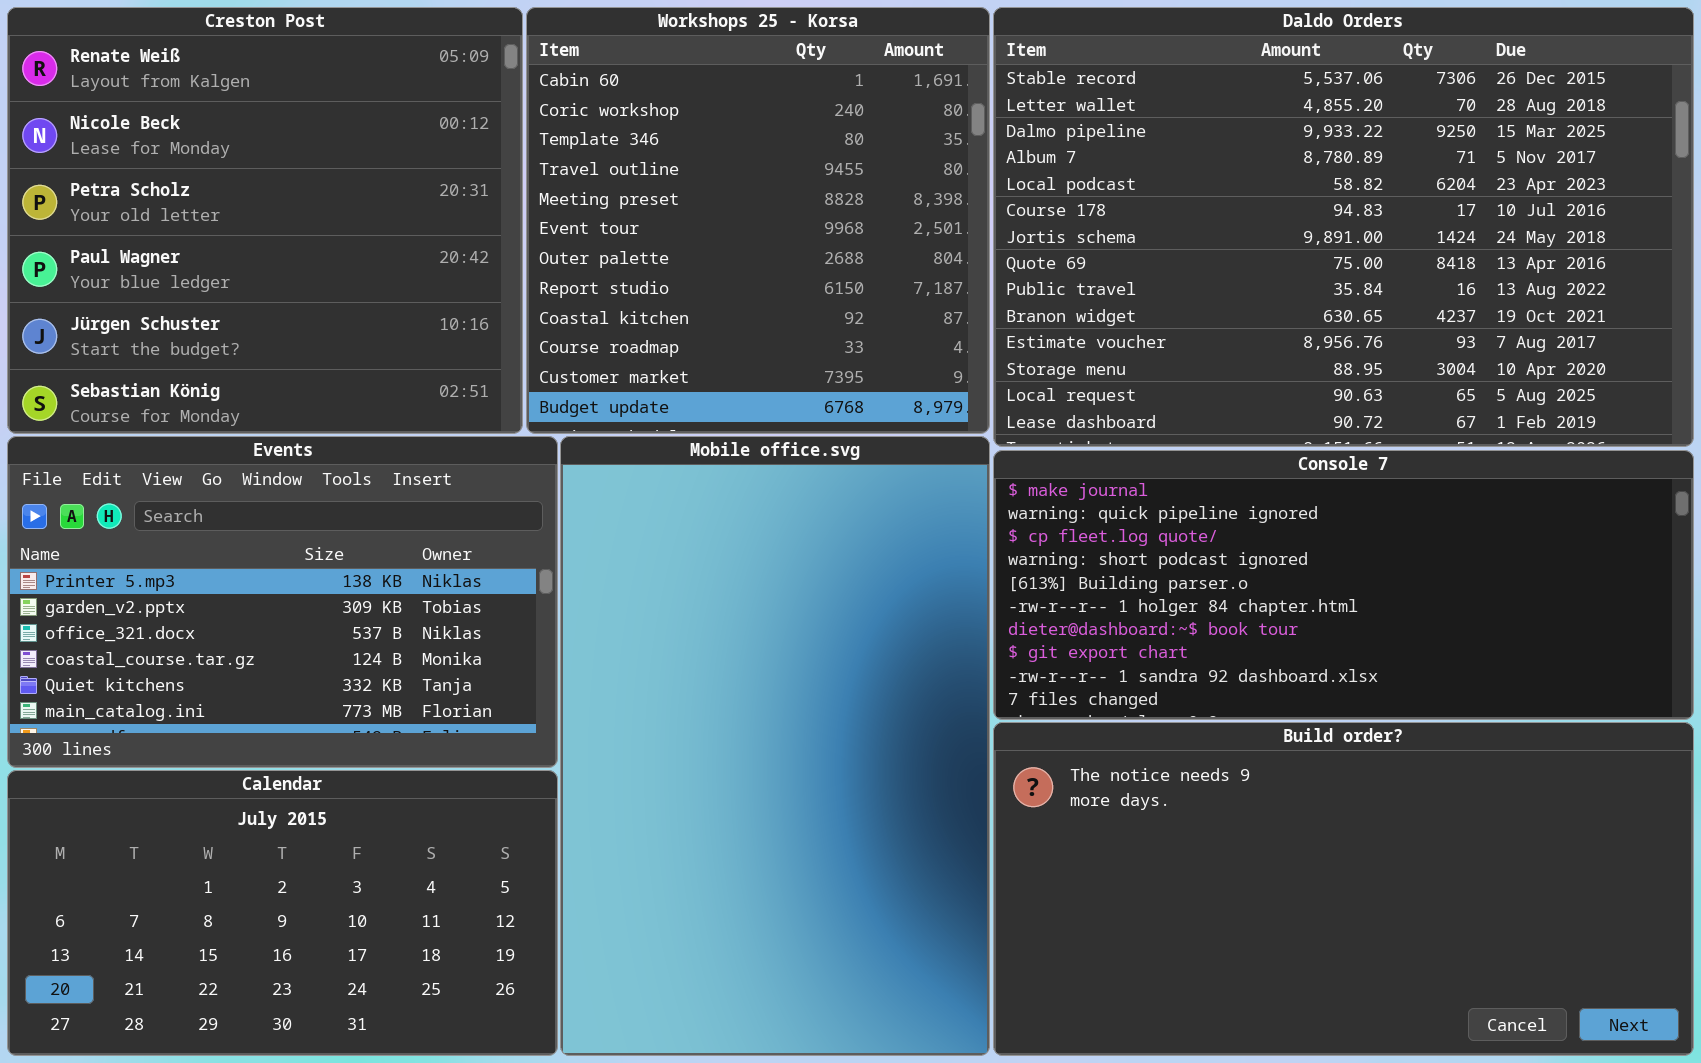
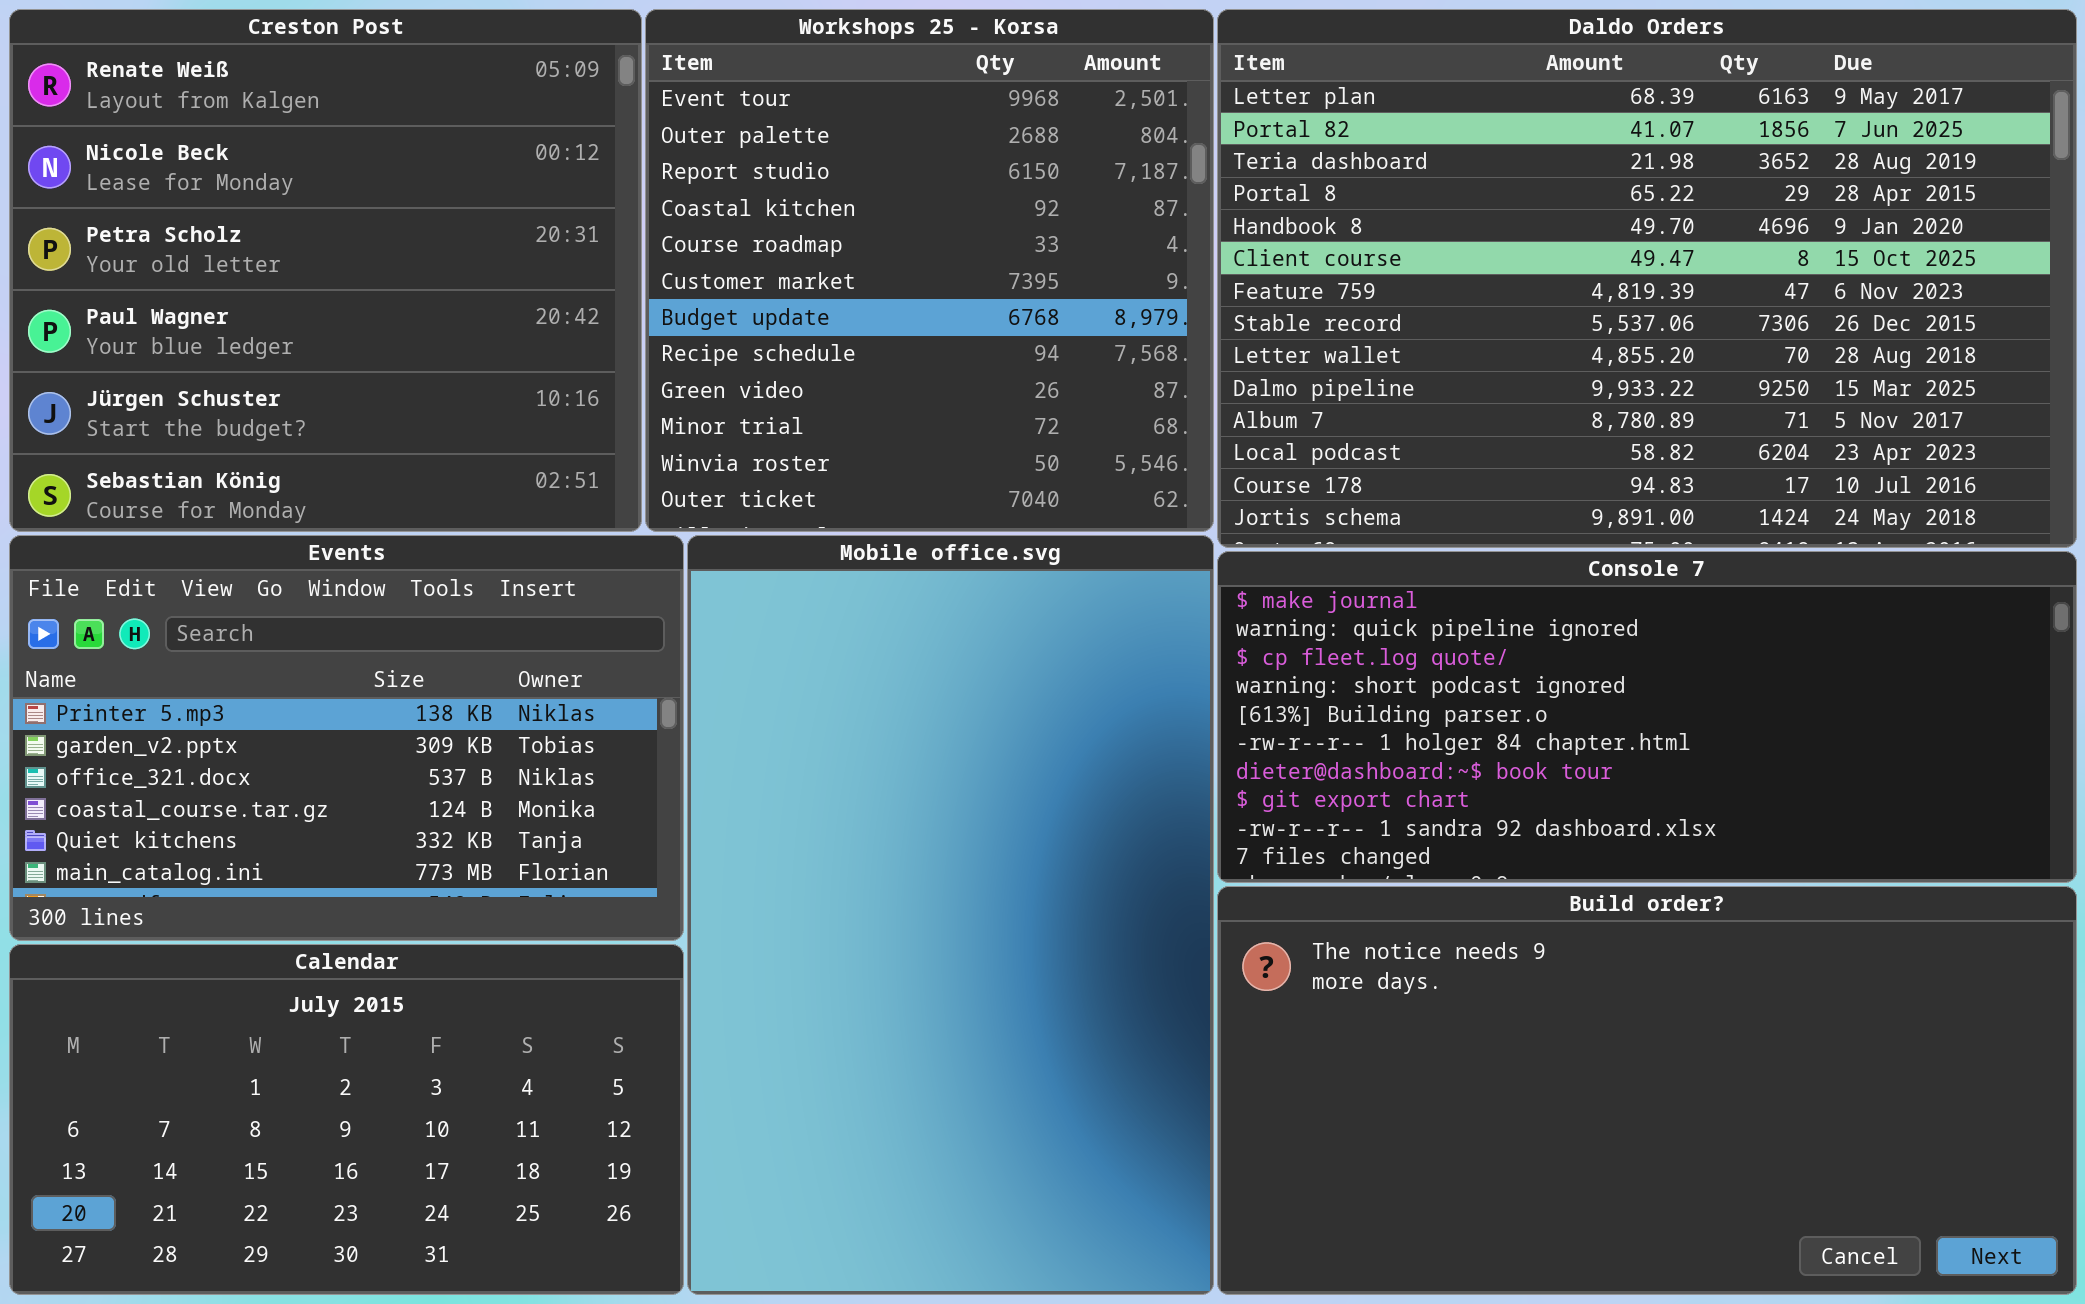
Workshops 25 - Korsa: [526,7,990,434] -> [645,9,1214,532], scrolled down 5 rows
Daldo Orders: [993,7,1694,447] -> [1217,9,2077,548], scrolled up 7 rows

